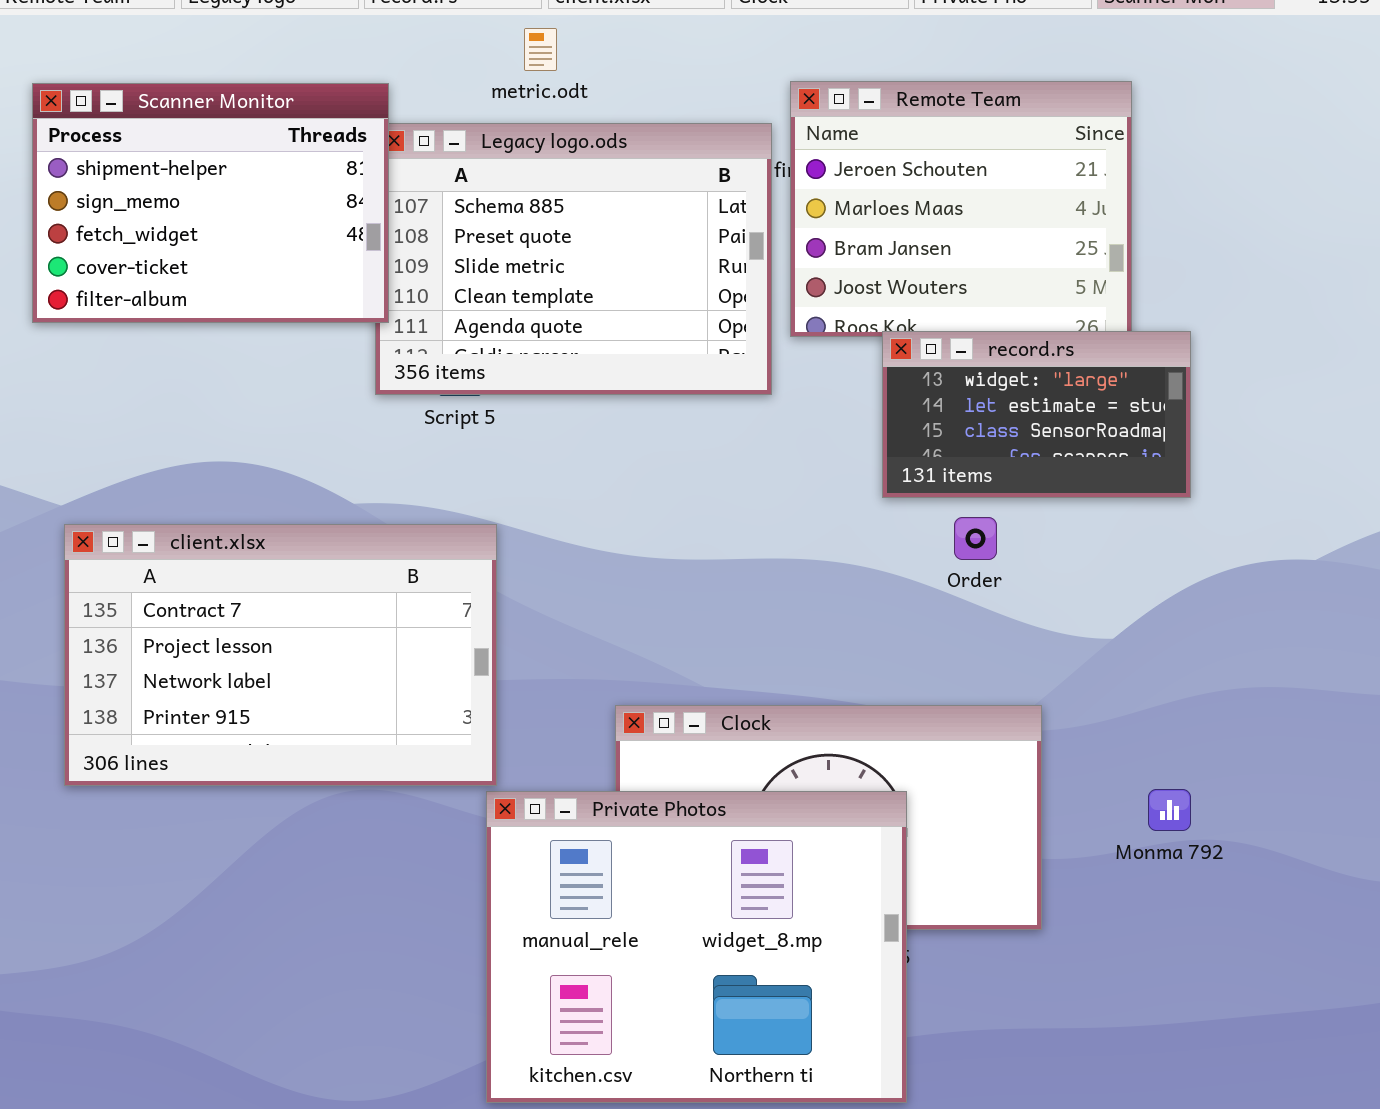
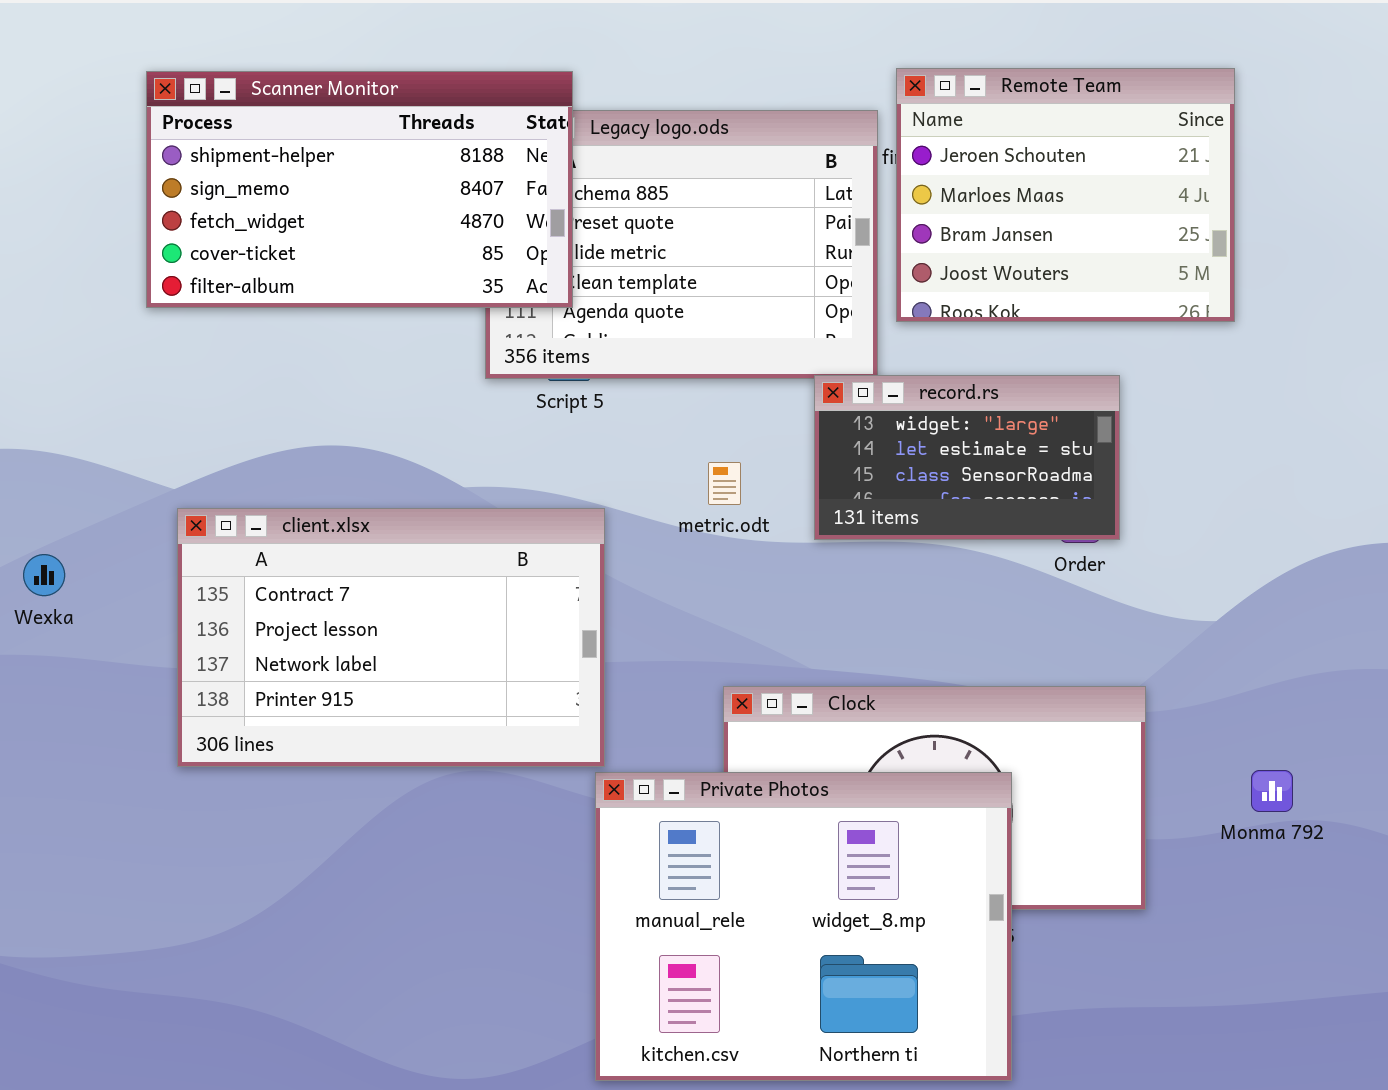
metric.odt: [524,28,557,71] -> [708,462,741,505], moved
Scanner Monitor: [32,83,389,323] -> [146,71,573,308], resized
record.rs: [882,331,1191,498] -> [814,375,1120,540], moved

